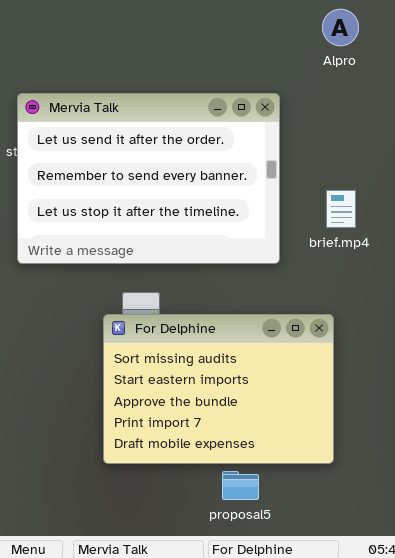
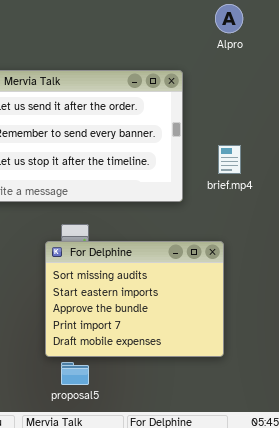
proposal5: [222,471,259,500] -> [61,362,89,385], moved

